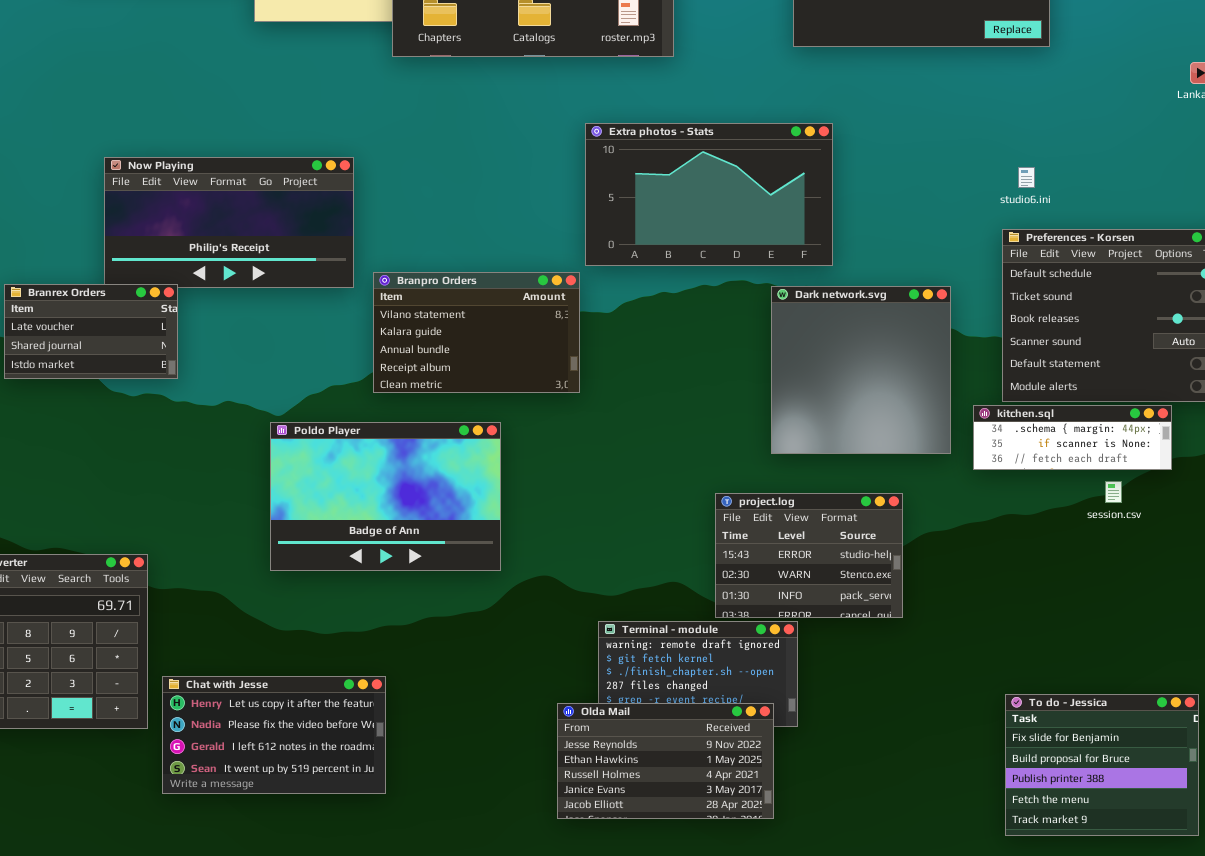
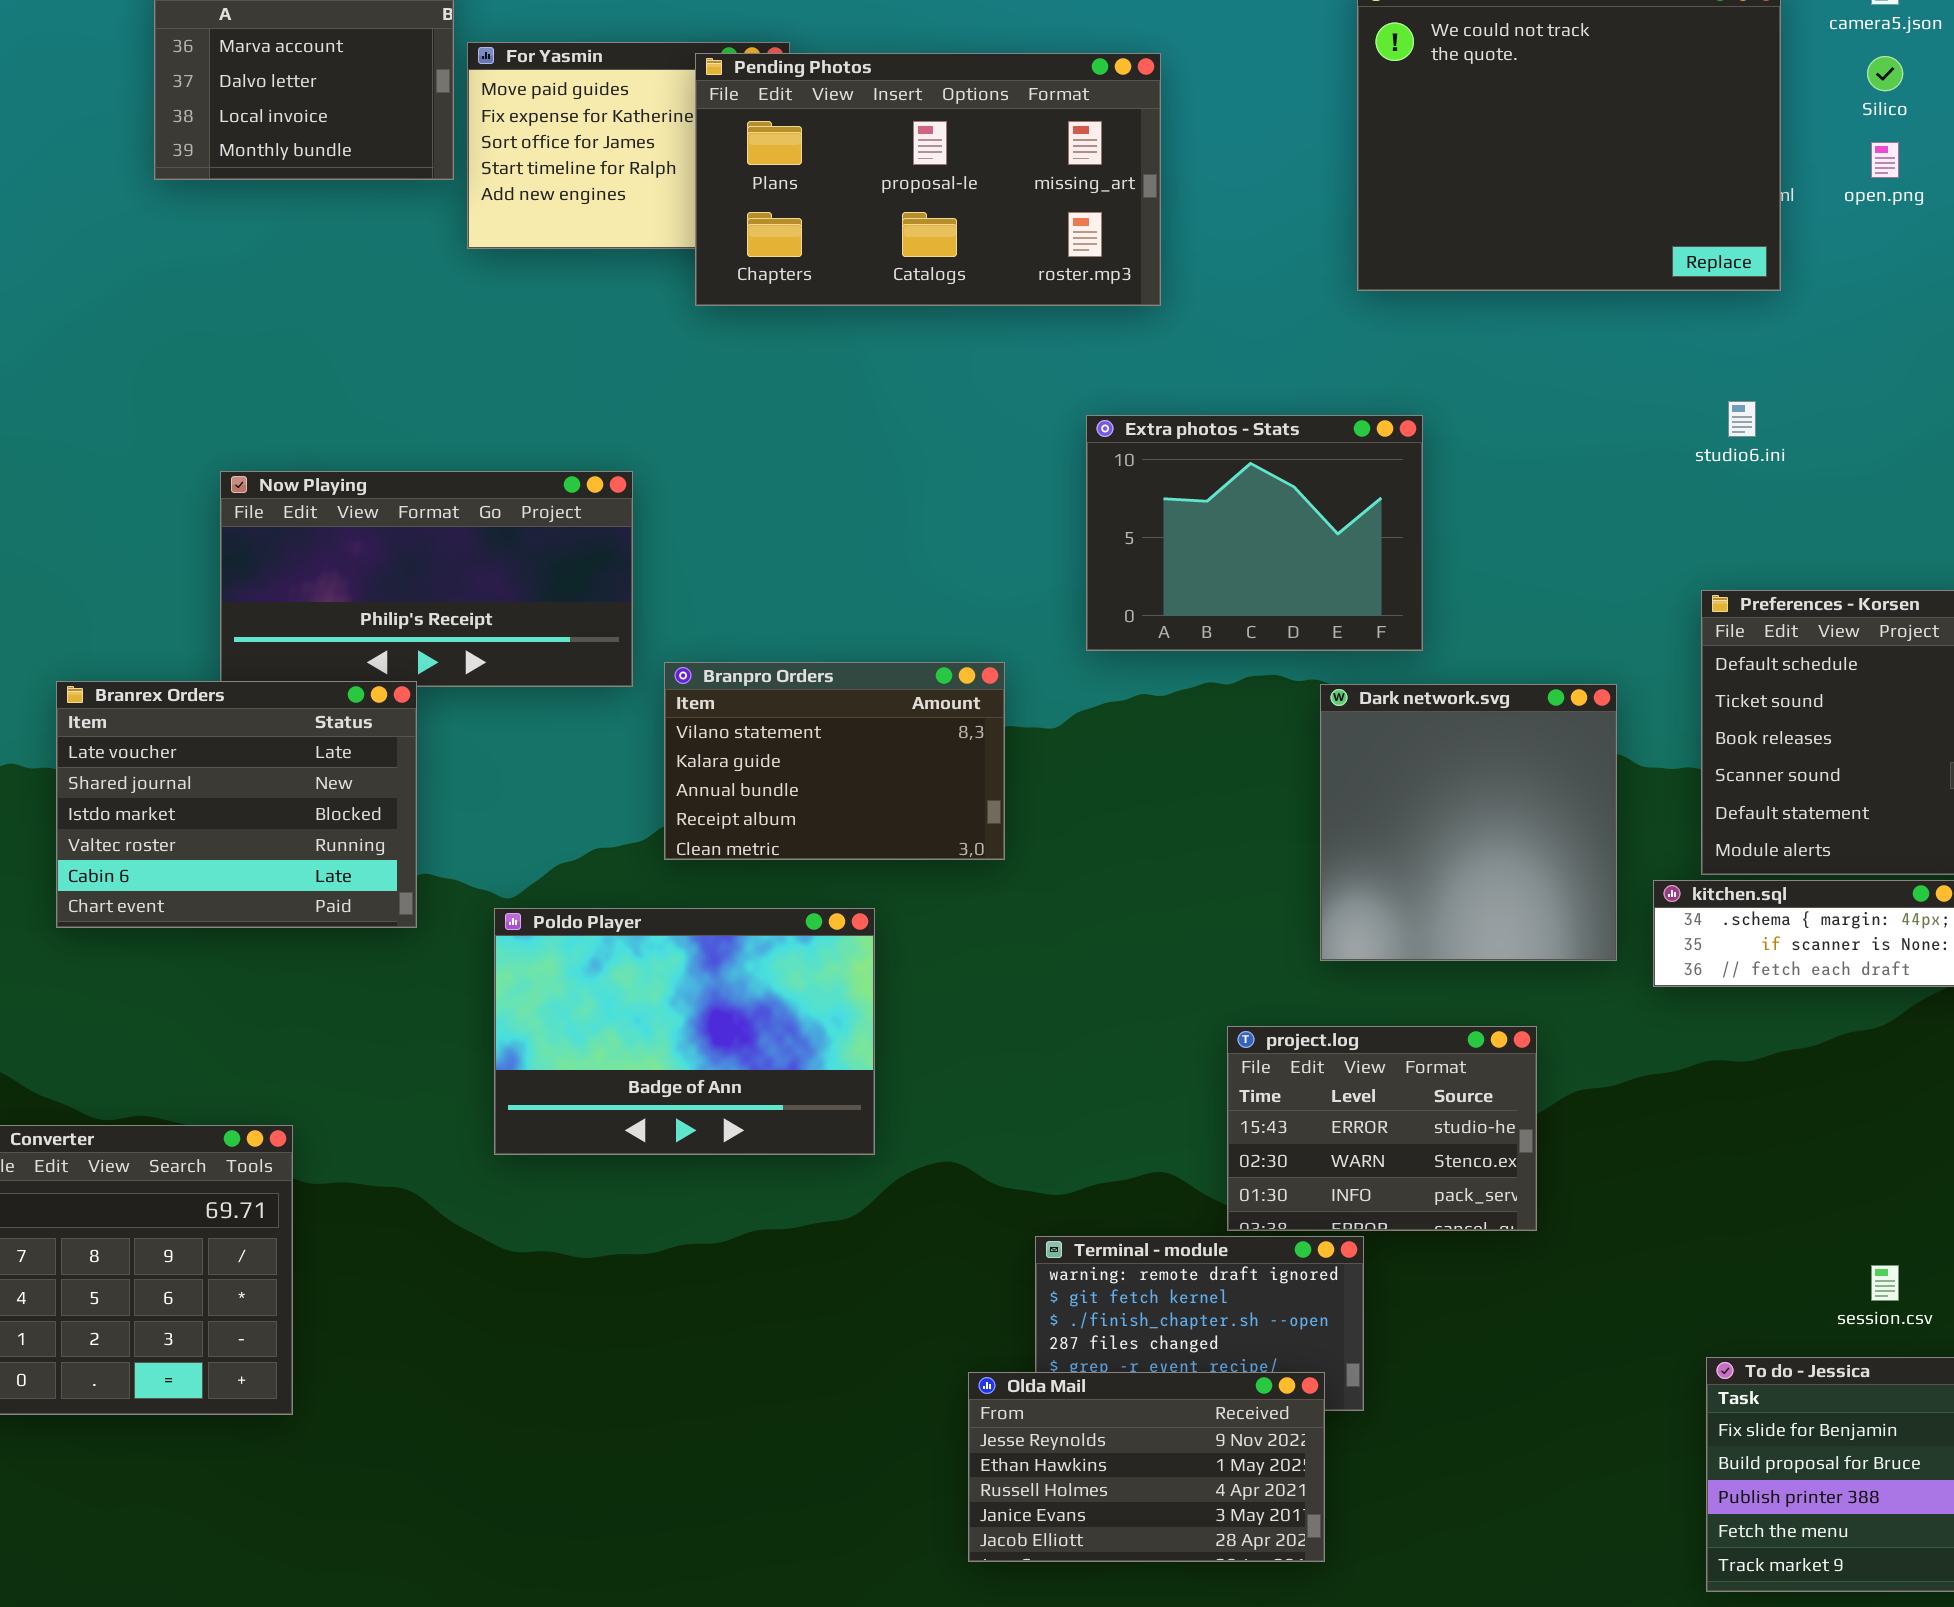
Extra photos - Stats: [585,123,833,266] -> [1086,415,1423,651], resized
studio6.ini: [1018,167,1035,188] -> [1728,401,1756,437], moved
Branrex Orders: [4,284,178,379] -> [56,681,417,928], resized
session.csv: [1105,481,1122,503] -> [1871,1265,1899,1301], moved
Chat with Jesse: [162,676,386,794] -> none, closed

